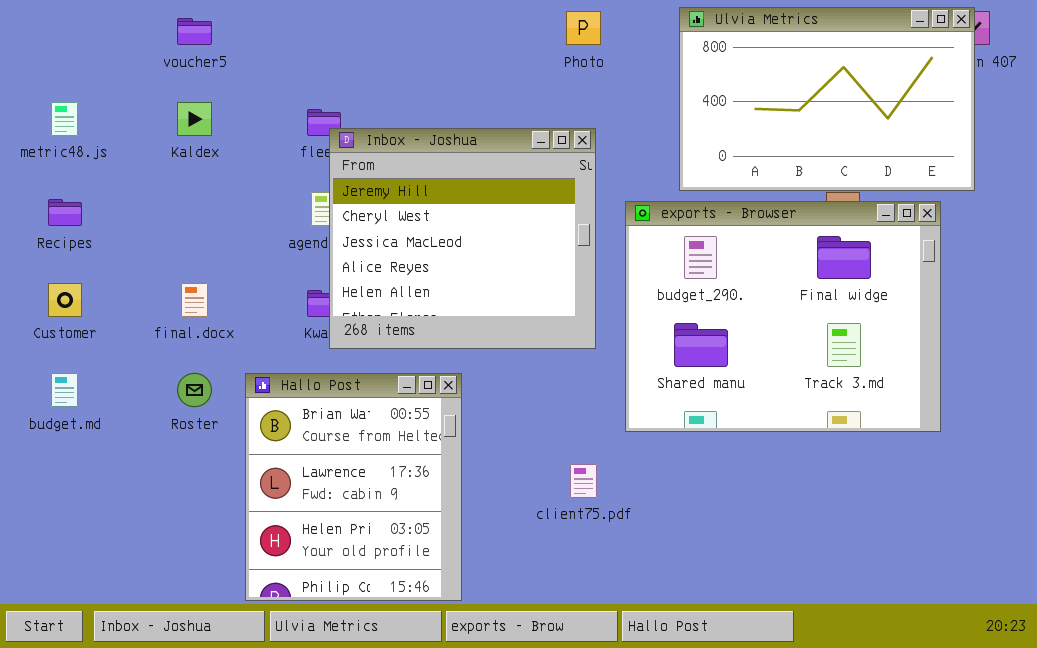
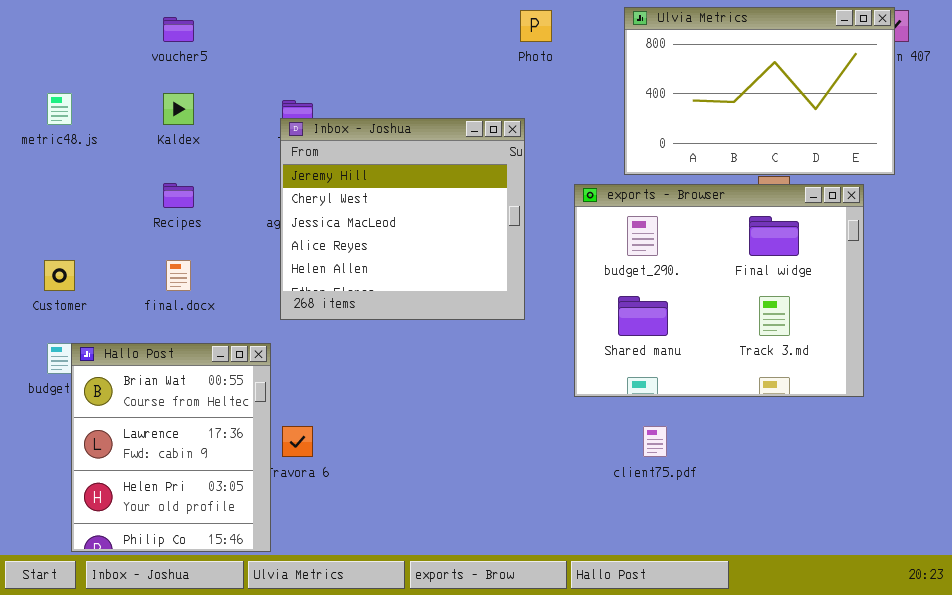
Inbox - Joshua: [329,128,596,349] -> [280,118,525,320], moved
Recipes: [48,199,82,226] -> [163,183,194,208], moved
Hallo Post: [245,373,462,601] -> [71,343,271,552], moved
client75.pdf: [570,464,597,498] -> [643,426,667,457], moved

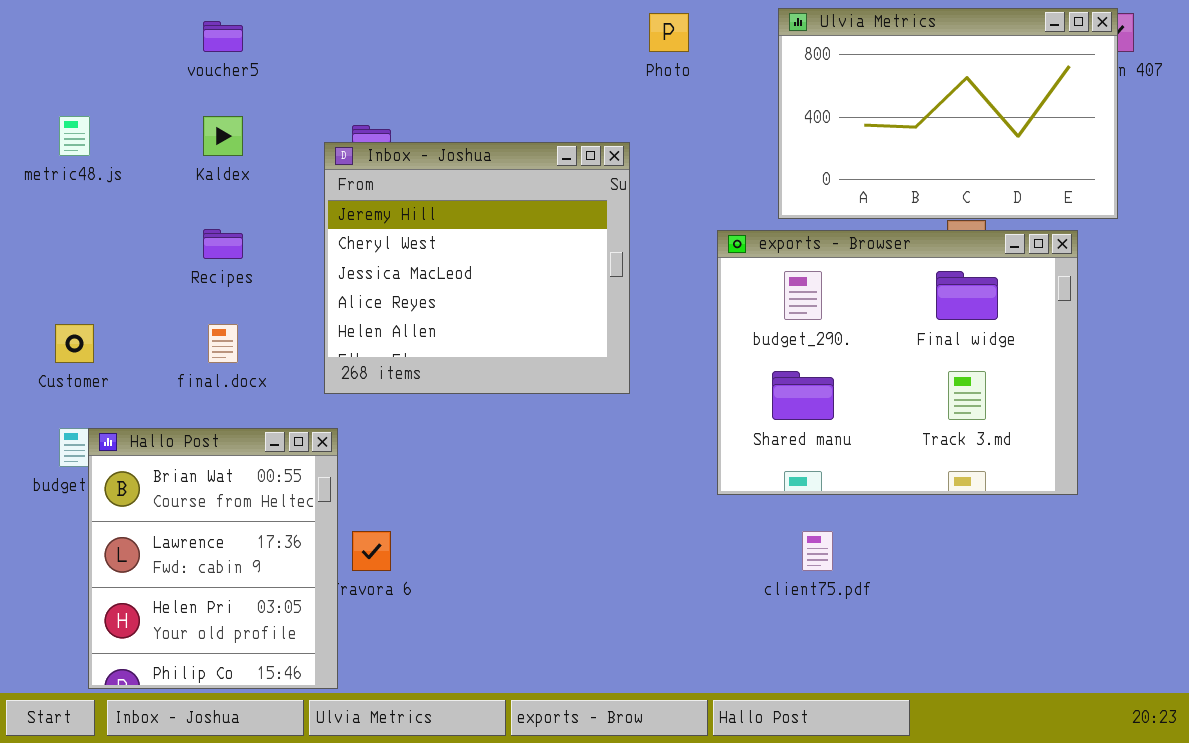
Inbox - Joshua: [280,118,525,320] -> [324,142,630,394], moved

